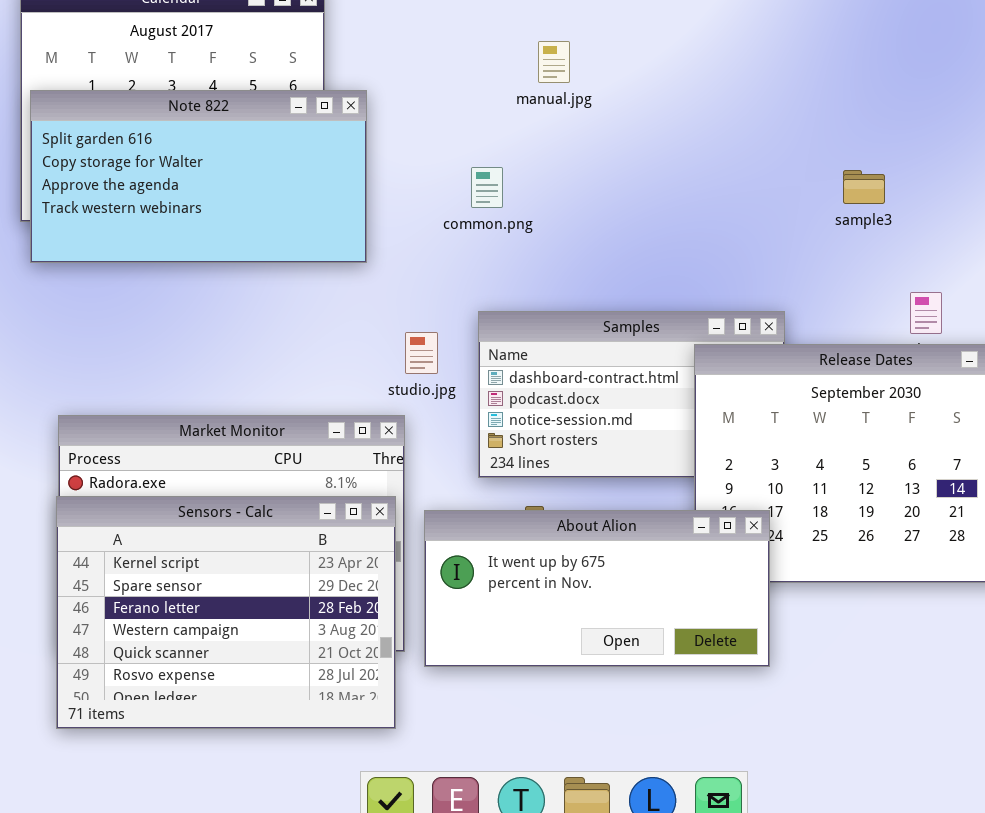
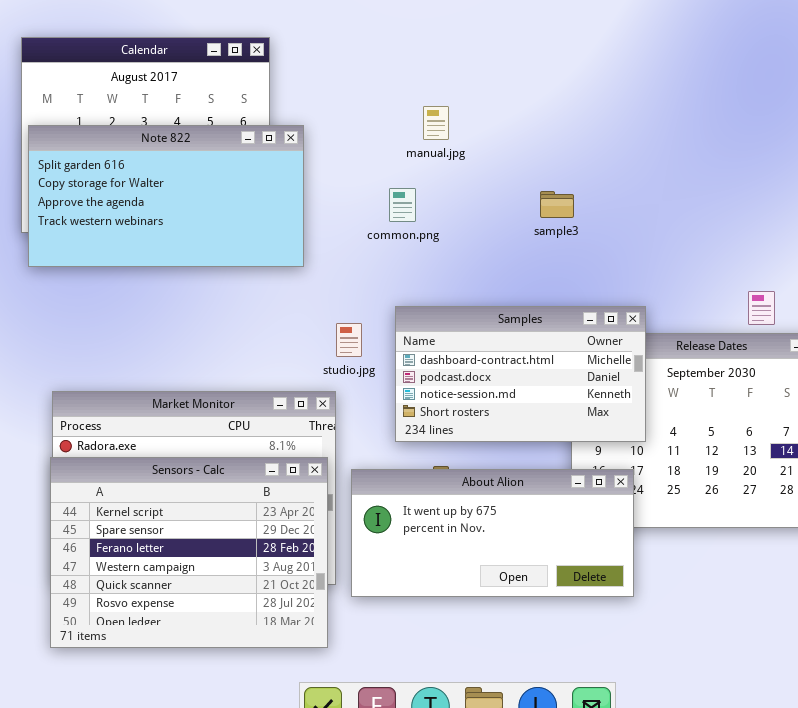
manual.jpg: [538,41,570,83] -> [423,106,449,140], moved
sample3: [843,170,885,204] -> [540,191,574,218], moved
Samples: [478,311,785,478] -> [395,306,646,442], raised

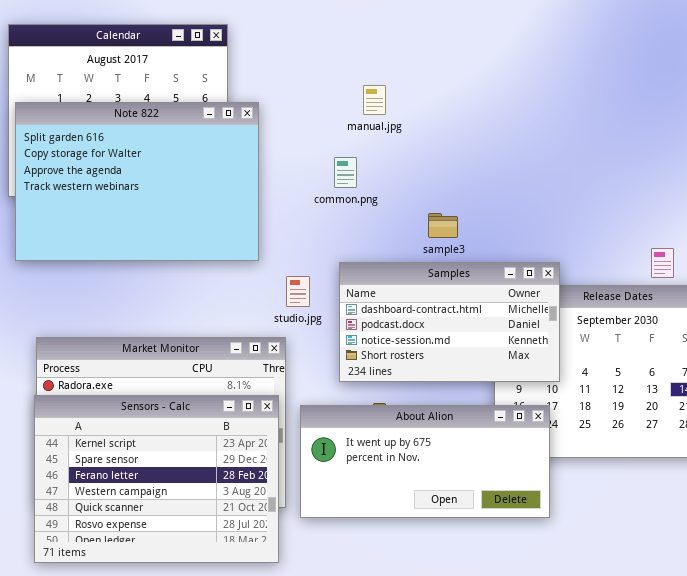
Note 822: [28,125,304,267] -> [15,102,259,261], resized
sample3: [540,191,574,218] -> [428,213,458,238], moved

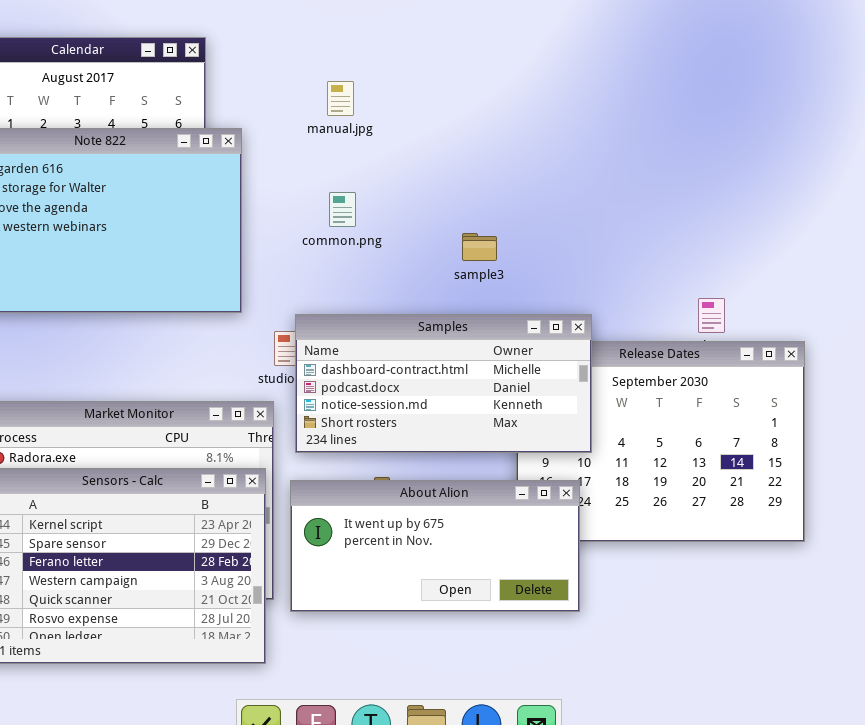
manual.jpg: [363,85,386,115] -> [327,81,354,116], moved
sample3: [428,213,458,238] -> [462,233,497,261], moved
Samples: [339,262,560,382] -> [295,314,592,453], resized

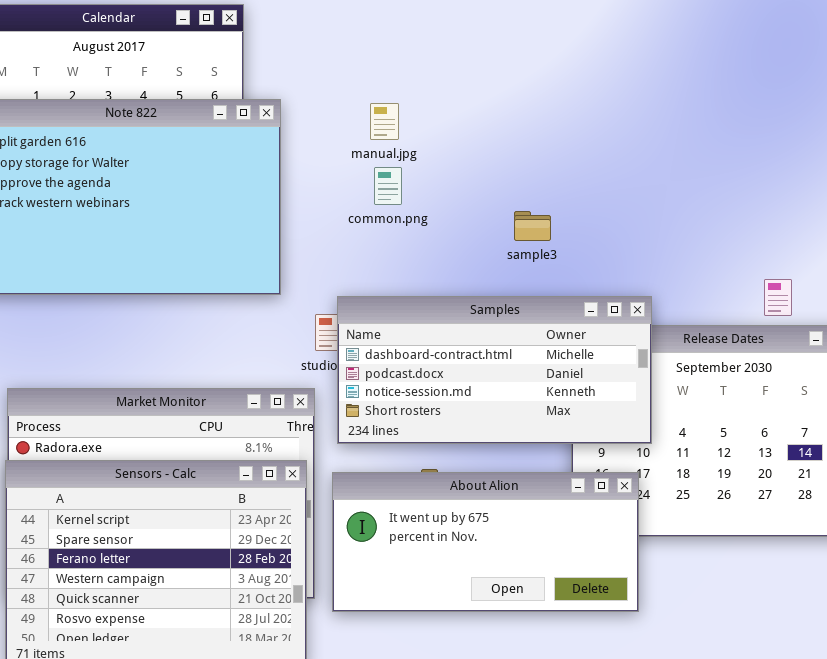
manual.jpg: [327,81,354,116] -> [370,103,399,140], moved

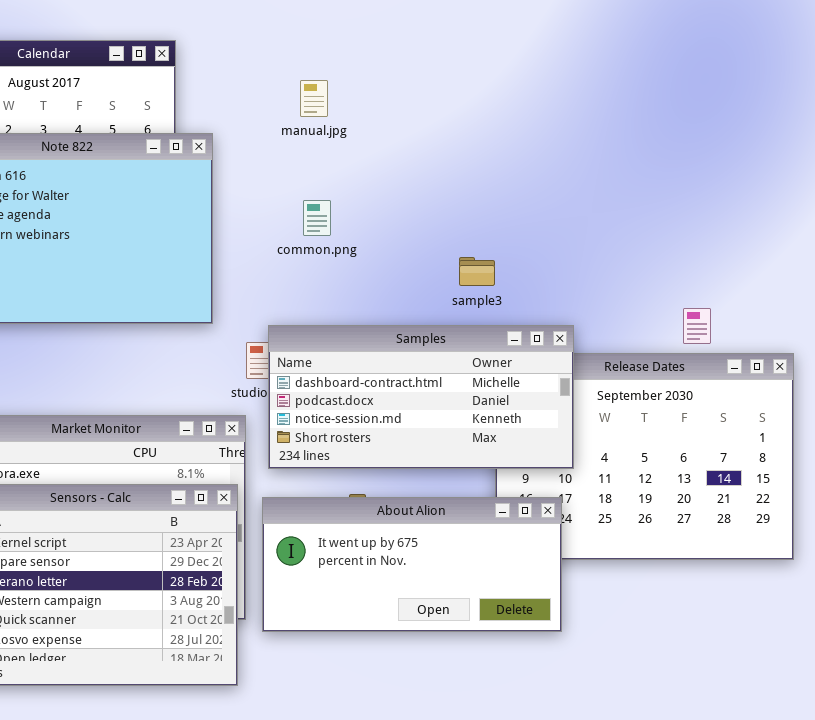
manual.jpg: [370,103,399,140] -> [300,80,328,117], moved
sample3: [514,211,551,241] -> [459,257,495,286], moved

